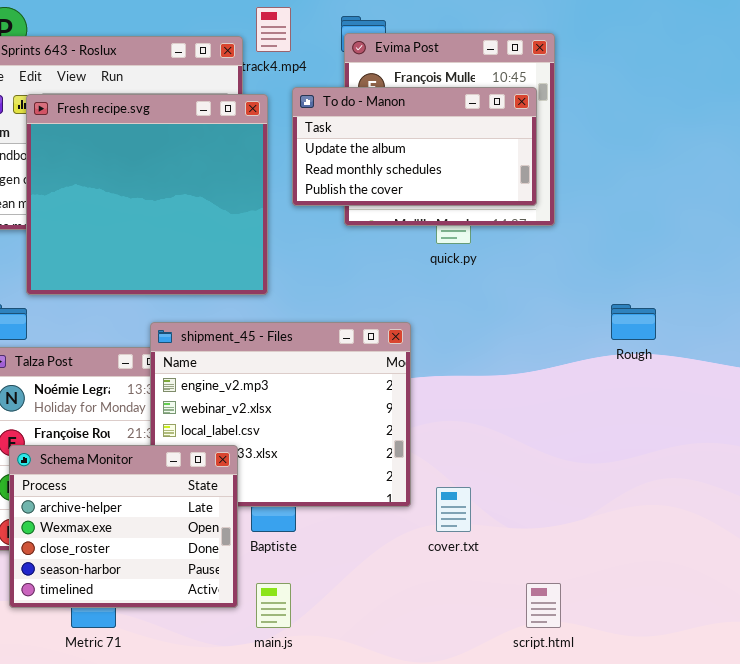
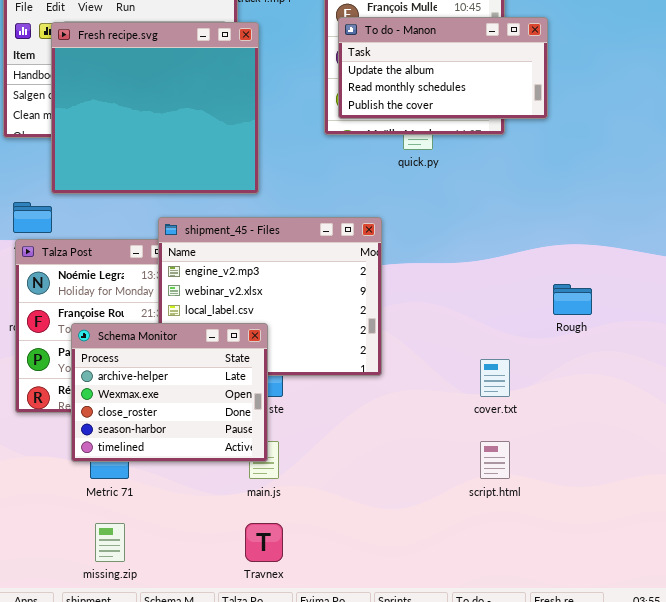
To do - Manon: [292,87,537,206] -> [338,17,548,119], moved
Rough: [611,304,656,340] -> [553,284,592,315], moved
Schema Monitor: [9,445,238,608] -> [71,323,268,462], moved
cover.txt: [436,487,471,532] -> [480,359,510,397], moved

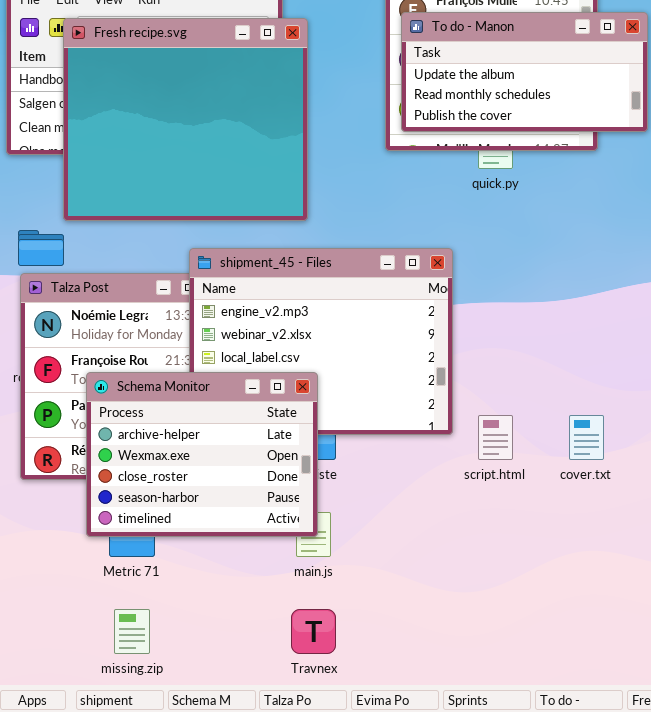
script.html: [480,441,510,479] -> [478,415,513,460], moved

